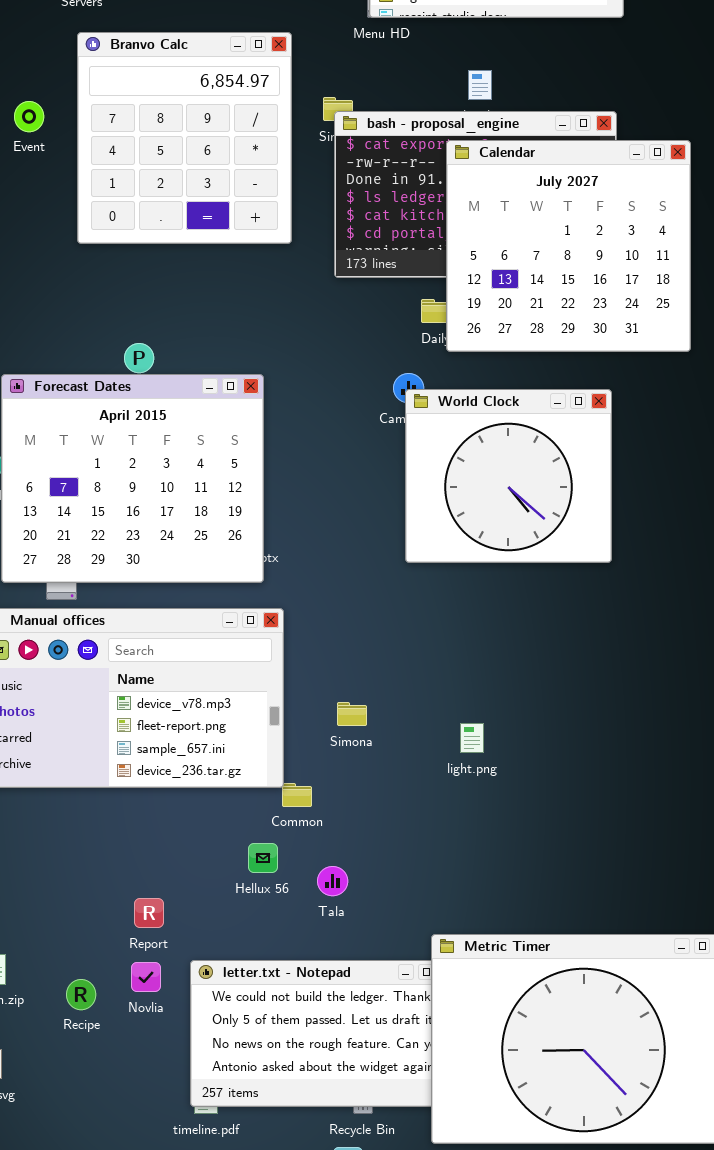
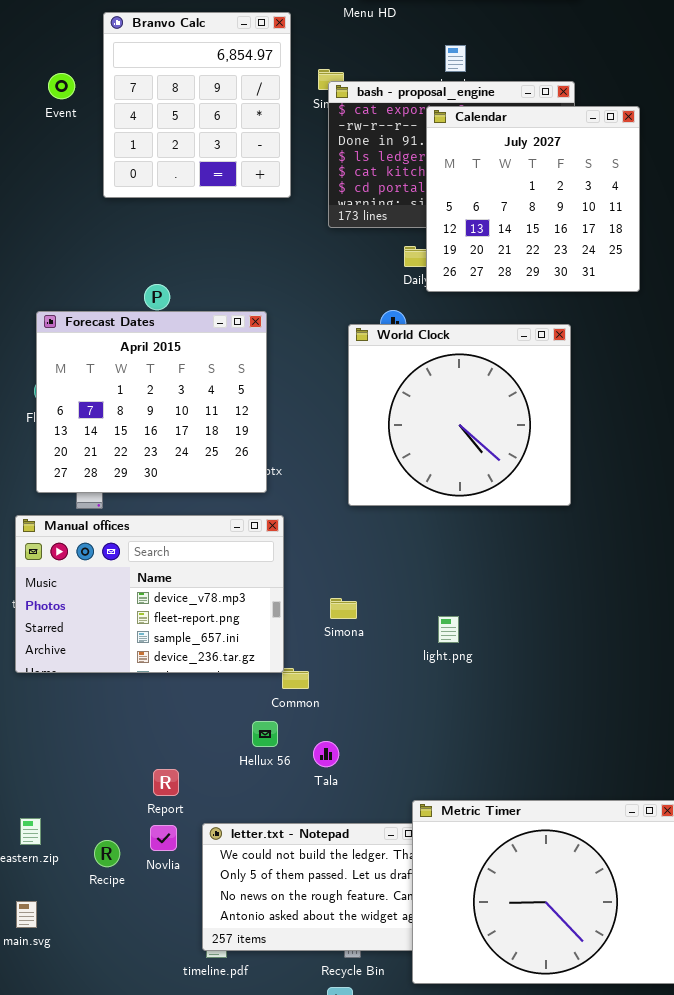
World Clock: [405,389,612,563] -> [348,324,571,506], resized

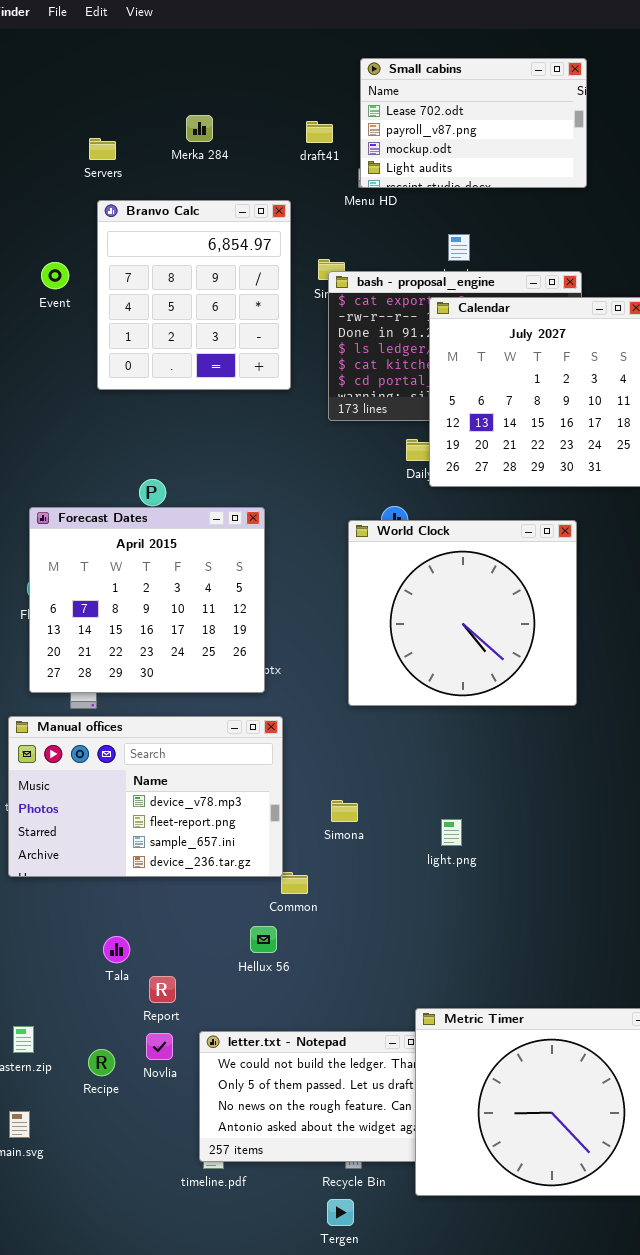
Tala: [313,741,339,767] -> [103,936,130,963], moved

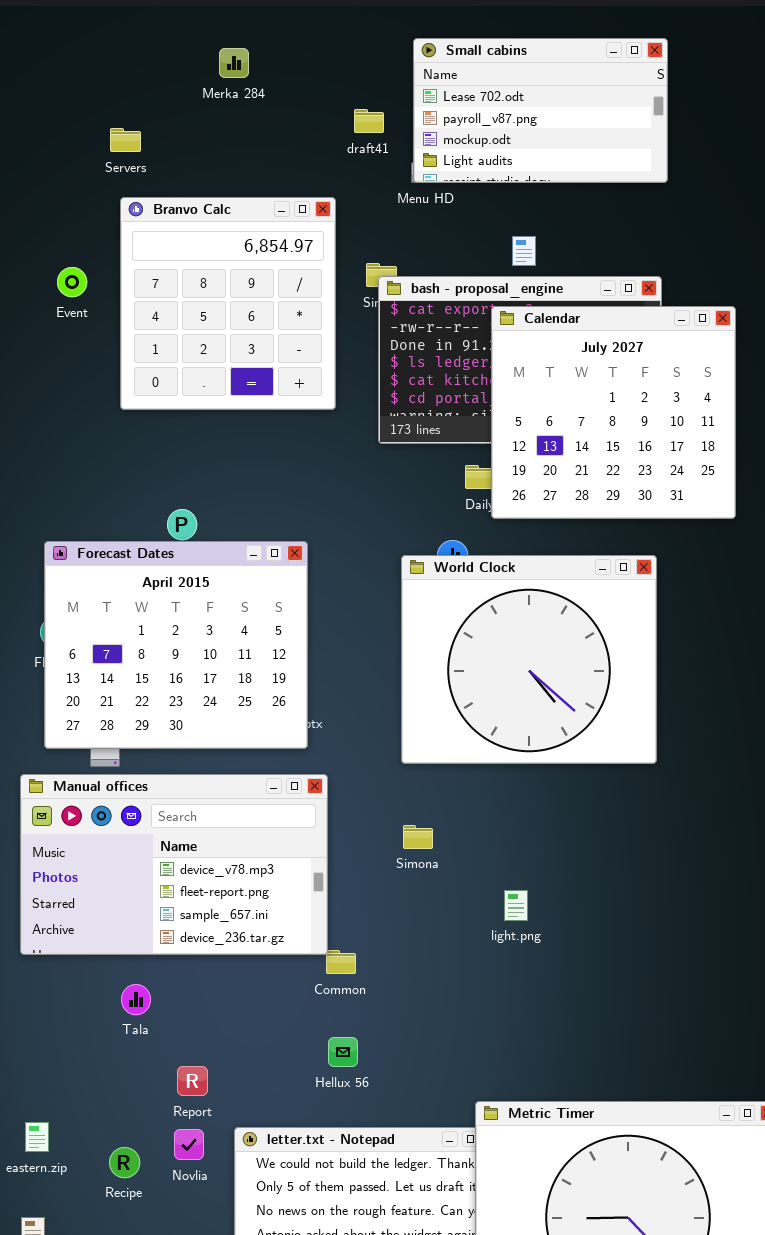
Merka 284: [186,115,213,142] -> [219,48,249,78], moved
Simona: [331,800,358,822] -> [403,825,433,849], moved
Hellux 56: [250,926,277,953] -> [328,1037,358,1067], moved
Tala: [103,936,130,963] -> [121,984,151,1015], moved

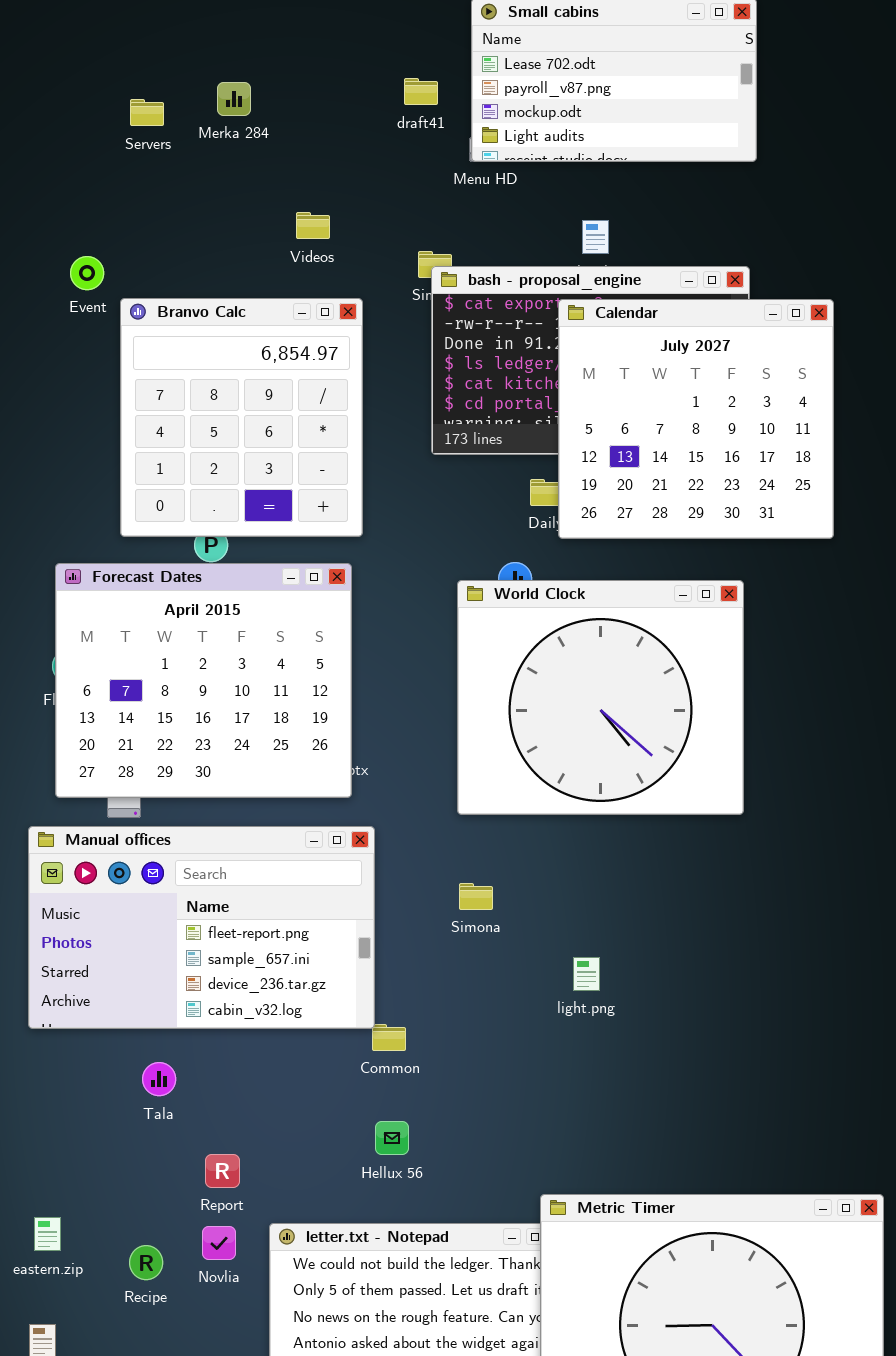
Merka 284: [219,48,249,78] -> [217,82,251,116], moved
Branvo Calc: [120,197,336,410] -> [120,298,363,537], moved
Manual offices: [20,774,328,955] -> [28,826,375,1029], scrolled down 1 row

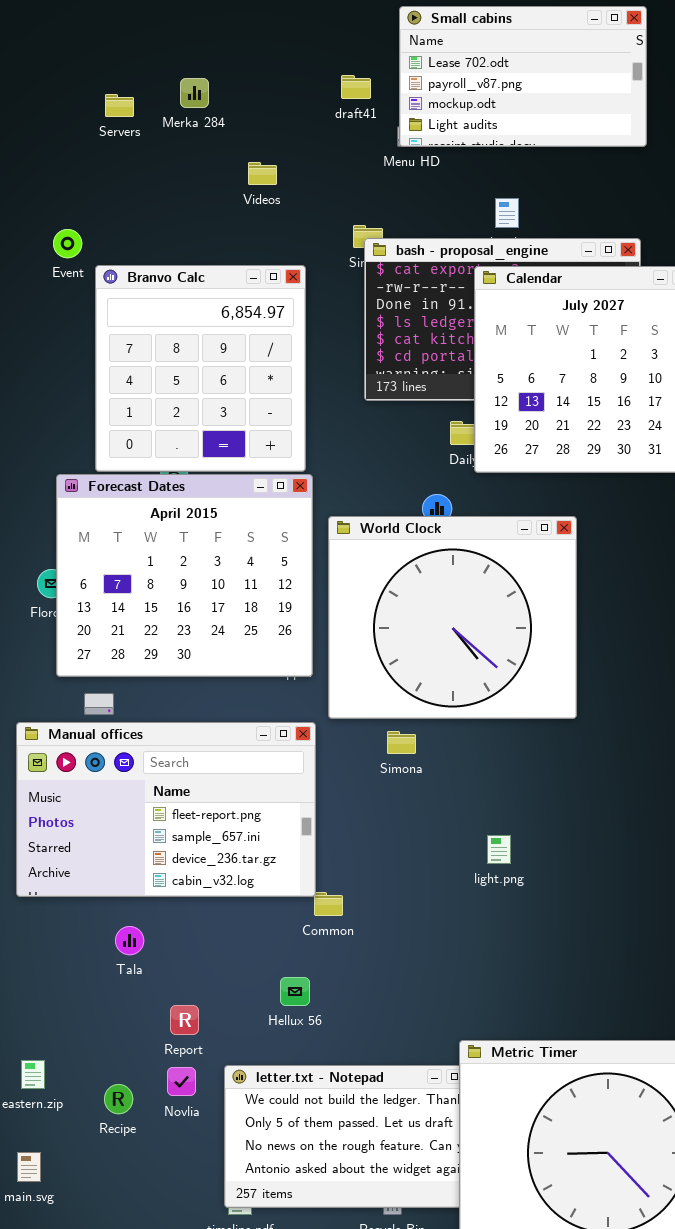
Videos: [296,212,330,239] -> [248,162,277,185], moved
Forecast Dates: [55,563,352,798] -> [56,474,313,677], moved
World Clock: [457,580,744,815] -> [328,516,577,719], moved
Simona: [459,883,493,910] -> [387,731,416,754], moved
Hellux 56: [375,1121,409,1155] -> [280,977,310,1006], moved

